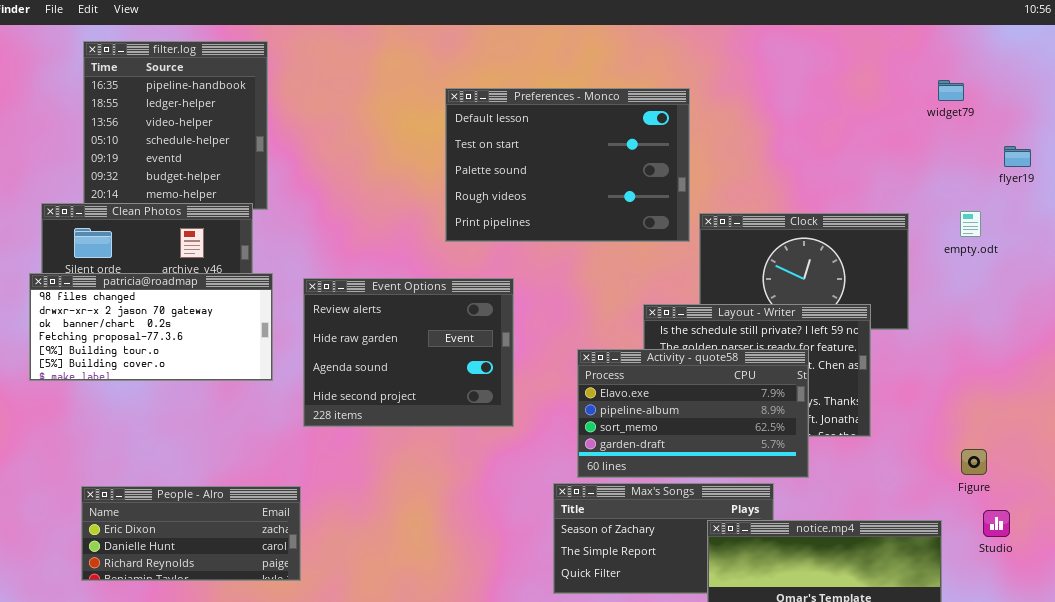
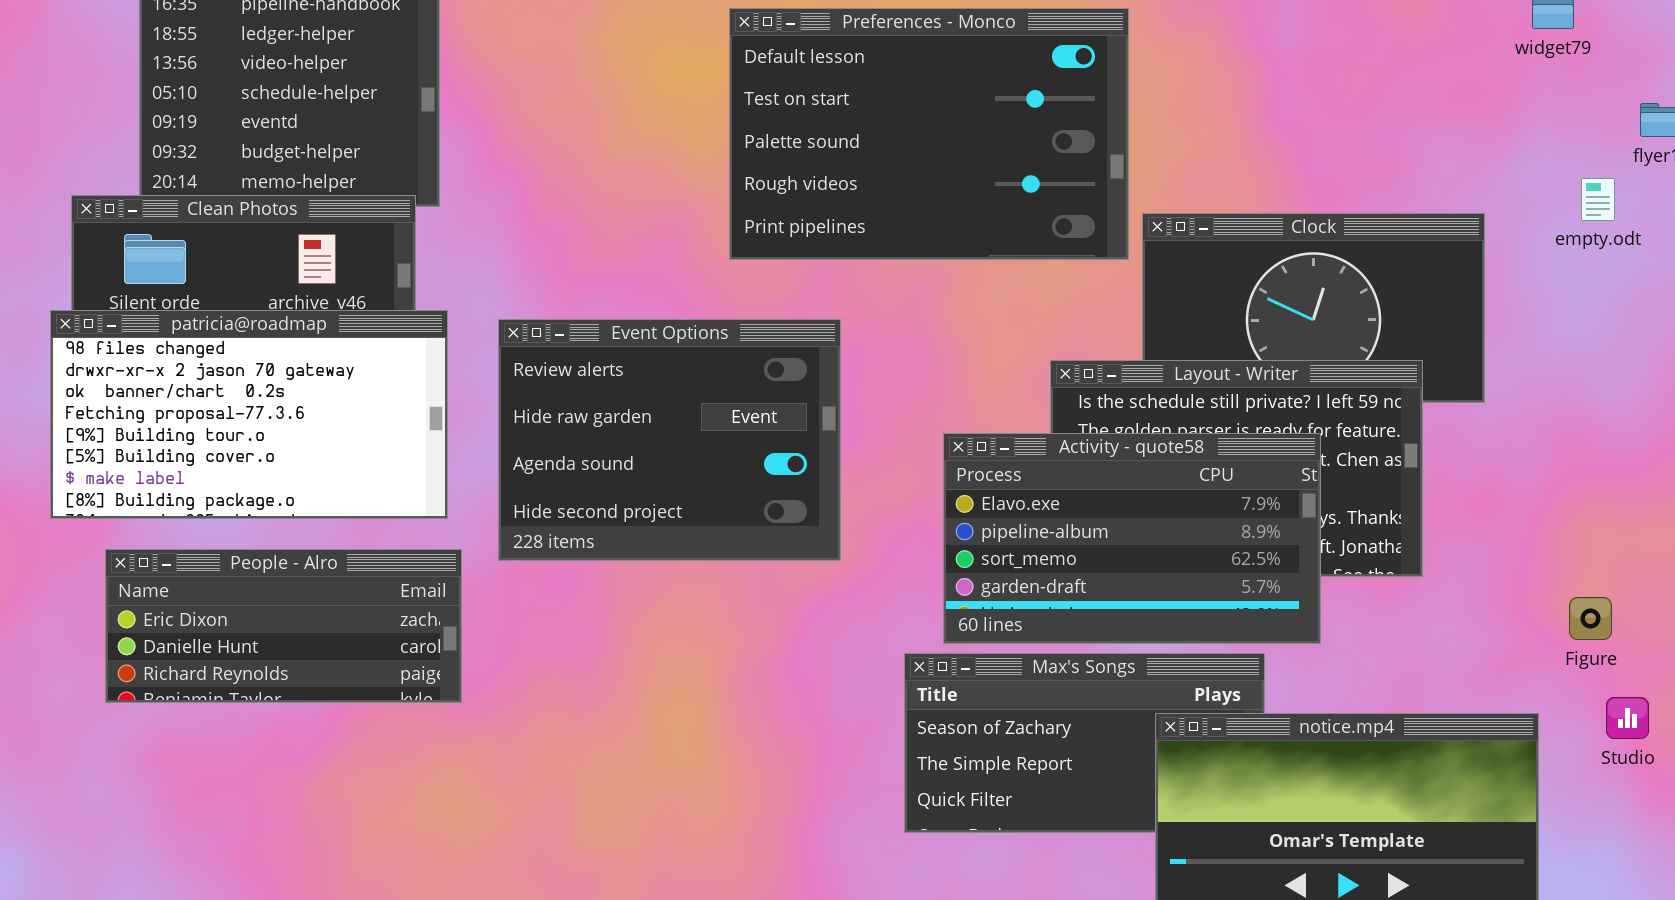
empty.odt: [960,211,981,237] -> [1581,178,1615,221], moved
patricia@roadmap: [29,273,273,381] -> [50,310,448,519], resized
People - Alro: [81,486,301,581] -> [105,549,462,703], moved

